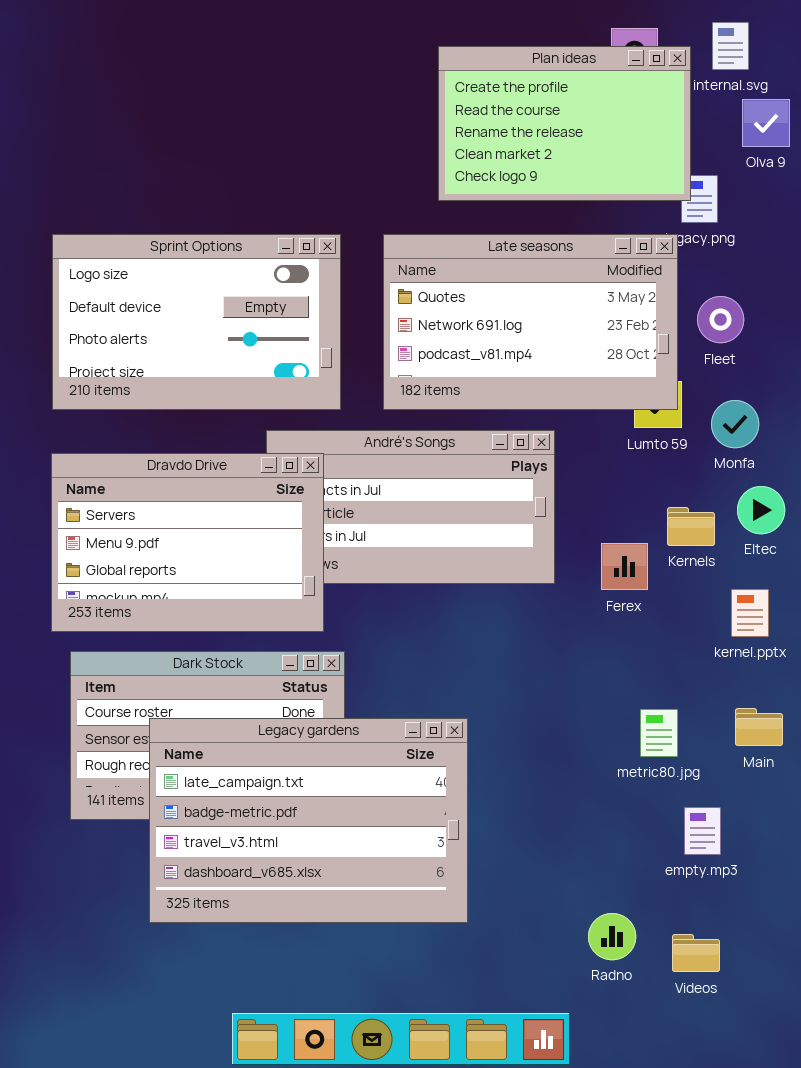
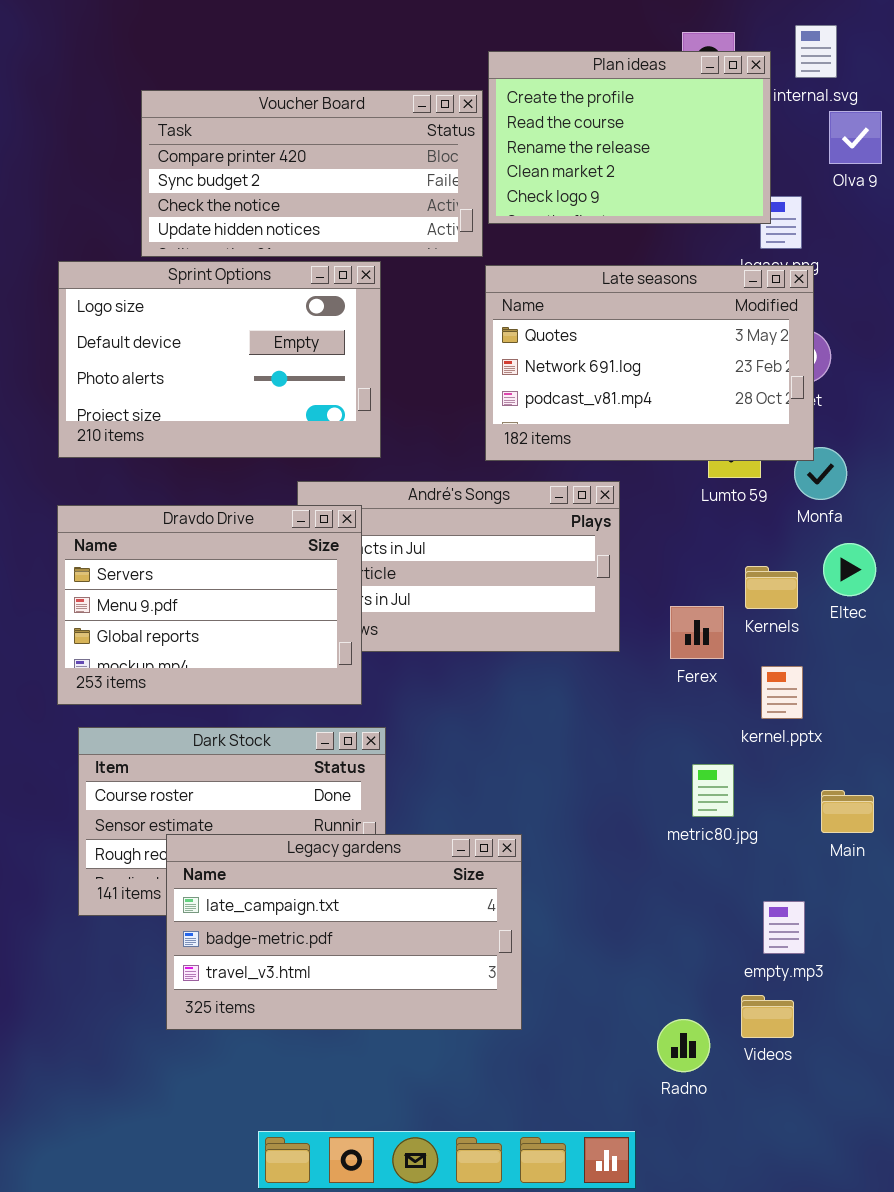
Voucher Board: none -> [141,90,483,257], opened
Late seasons: [383,234,678,410] -> [485,265,814,461], moved
kernel.pptx: [731,589,769,637] -> [761,666,803,719], moved
metric80.jpg: [640,709,678,757] -> [692,764,734,817], moved
Legacy gardens: [149,718,468,923] -> [166,834,522,1030], resized
Videos: [672,934,720,972] -> [741,995,794,1038], moved

